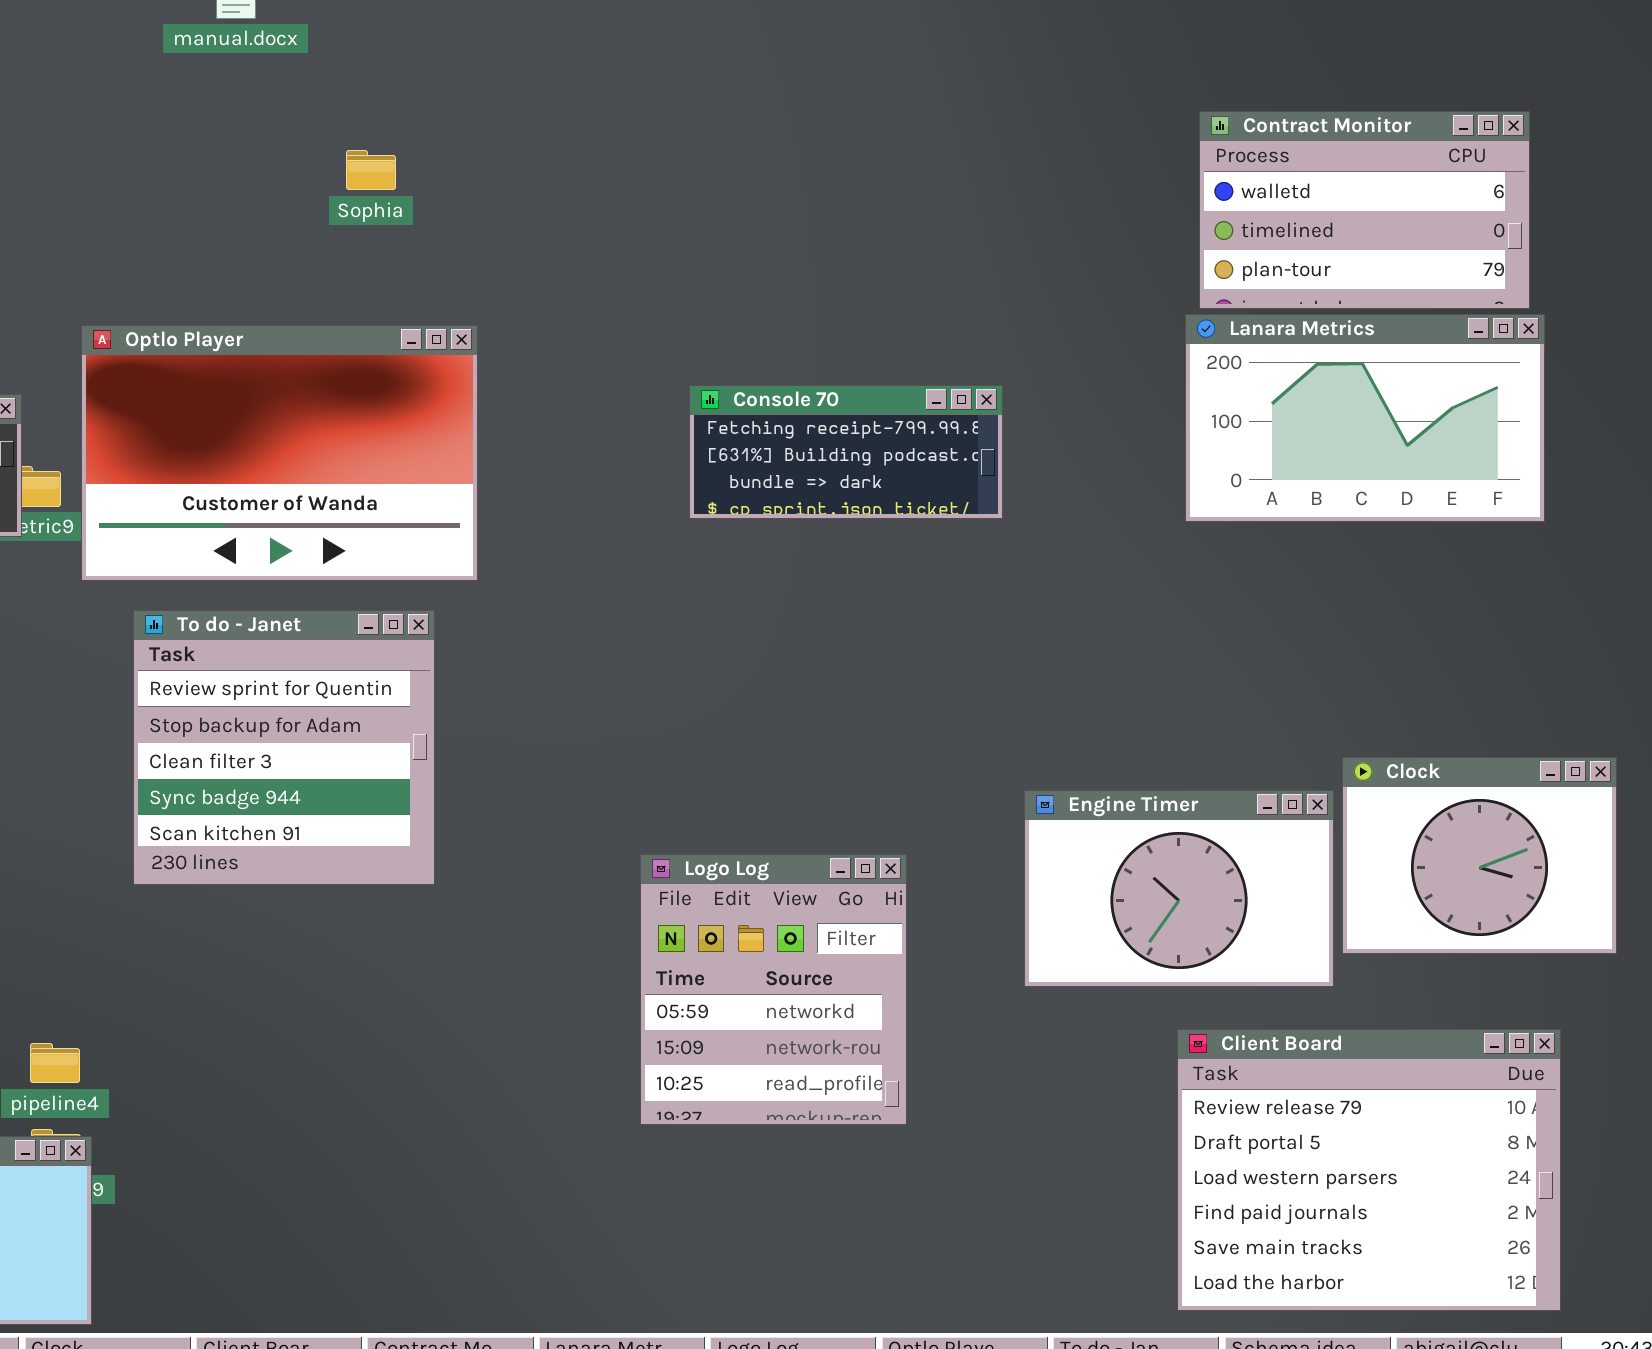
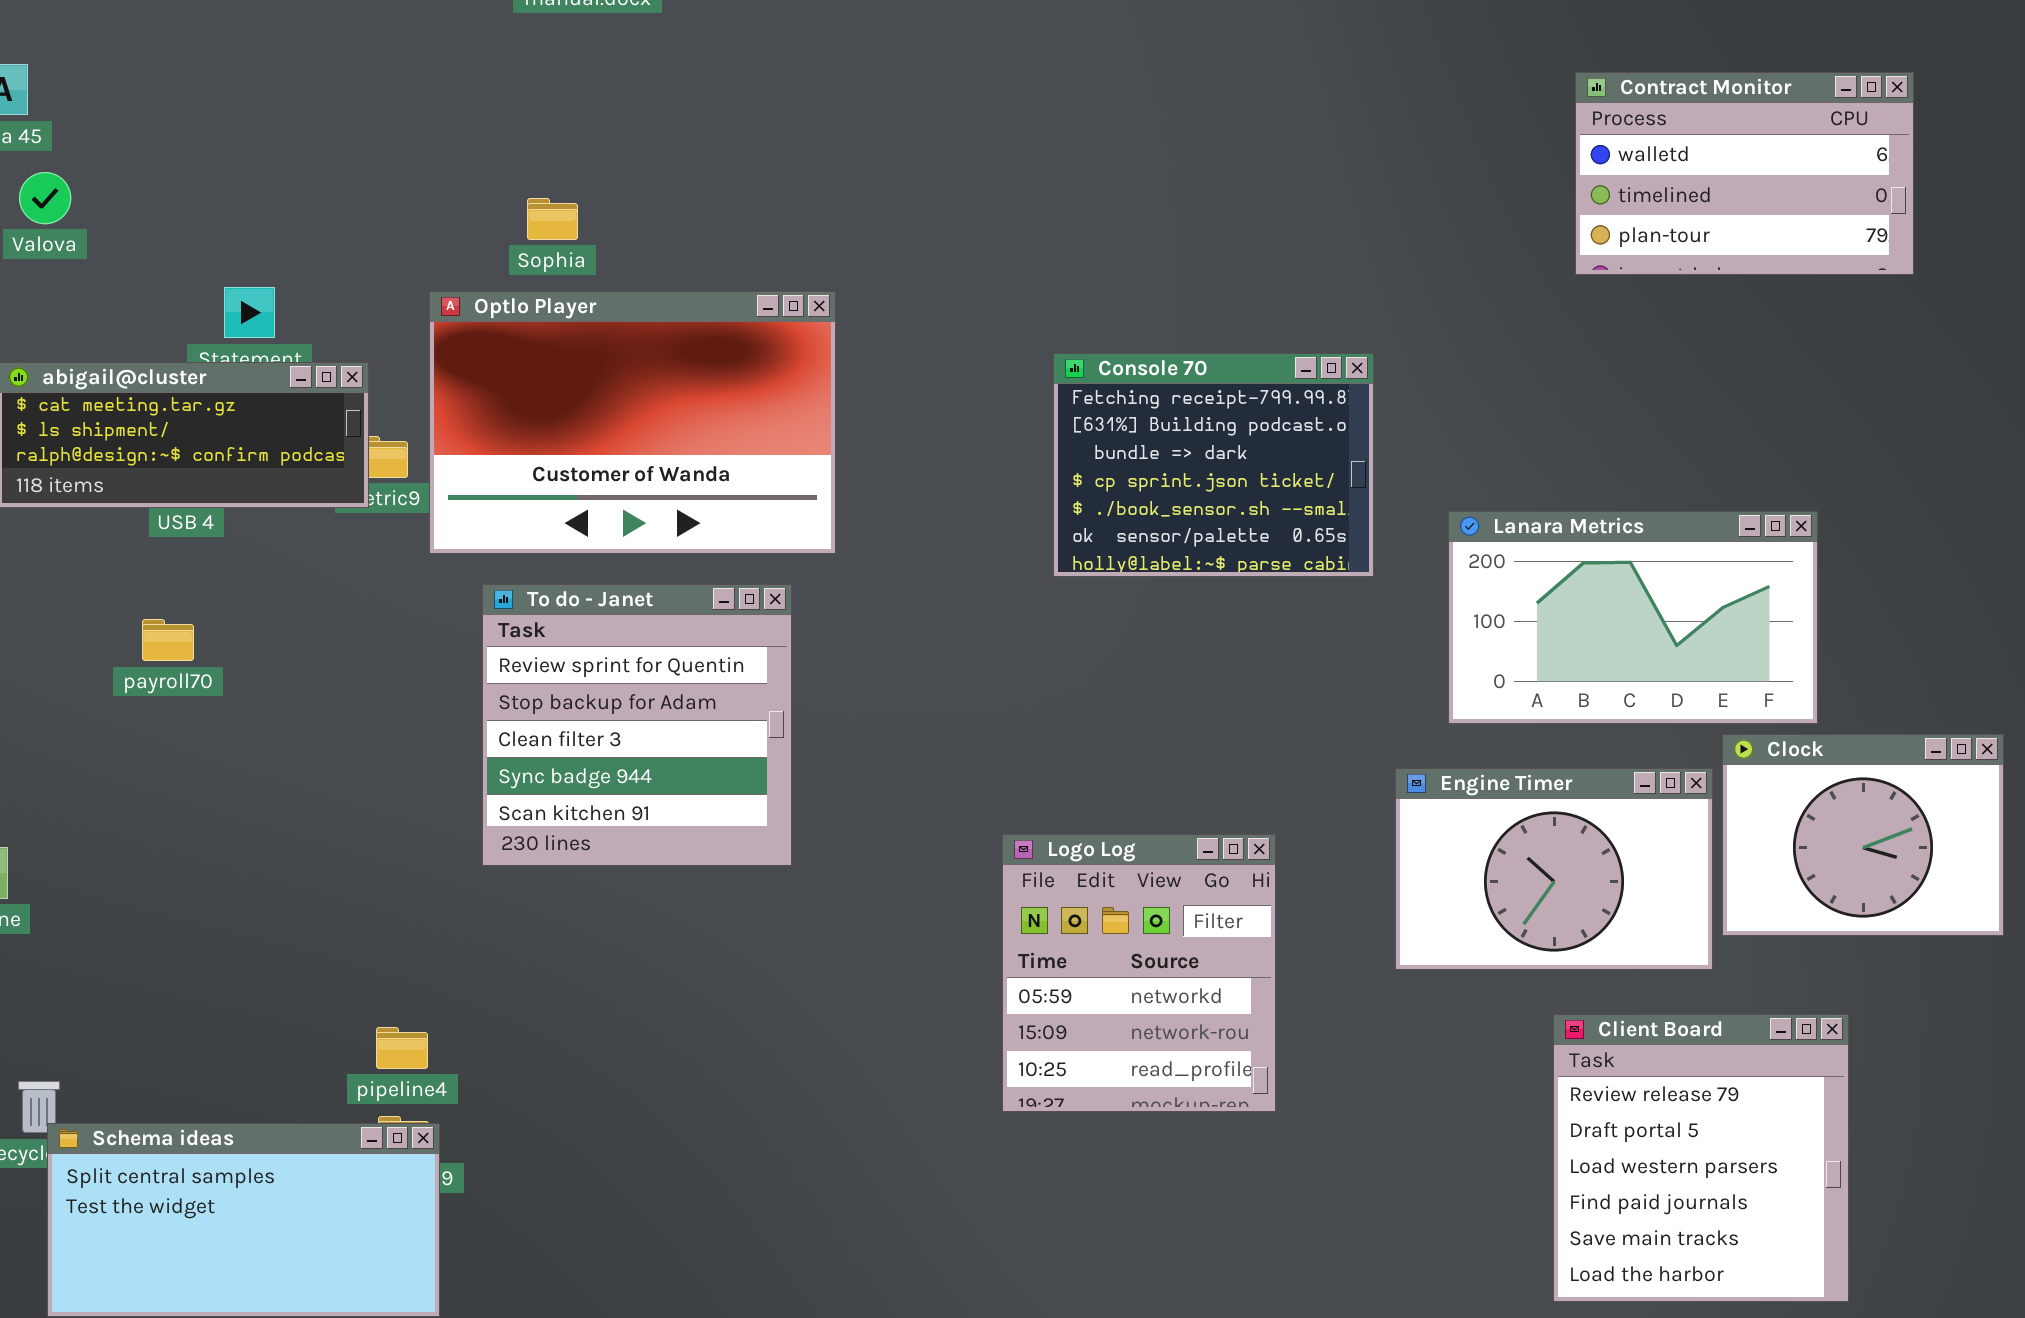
Sophia: [346,150,396,190] -> [527,198,578,240], moved
Lanara Metrics: [1185,314,1545,522] -> [1448,511,1818,724], moved
Console 70: [689,385,1003,519] -> [1053,353,1374,577], resized
Client Board: [1177,1029,1561,1311] -> [1553,1014,1849,1302], resized

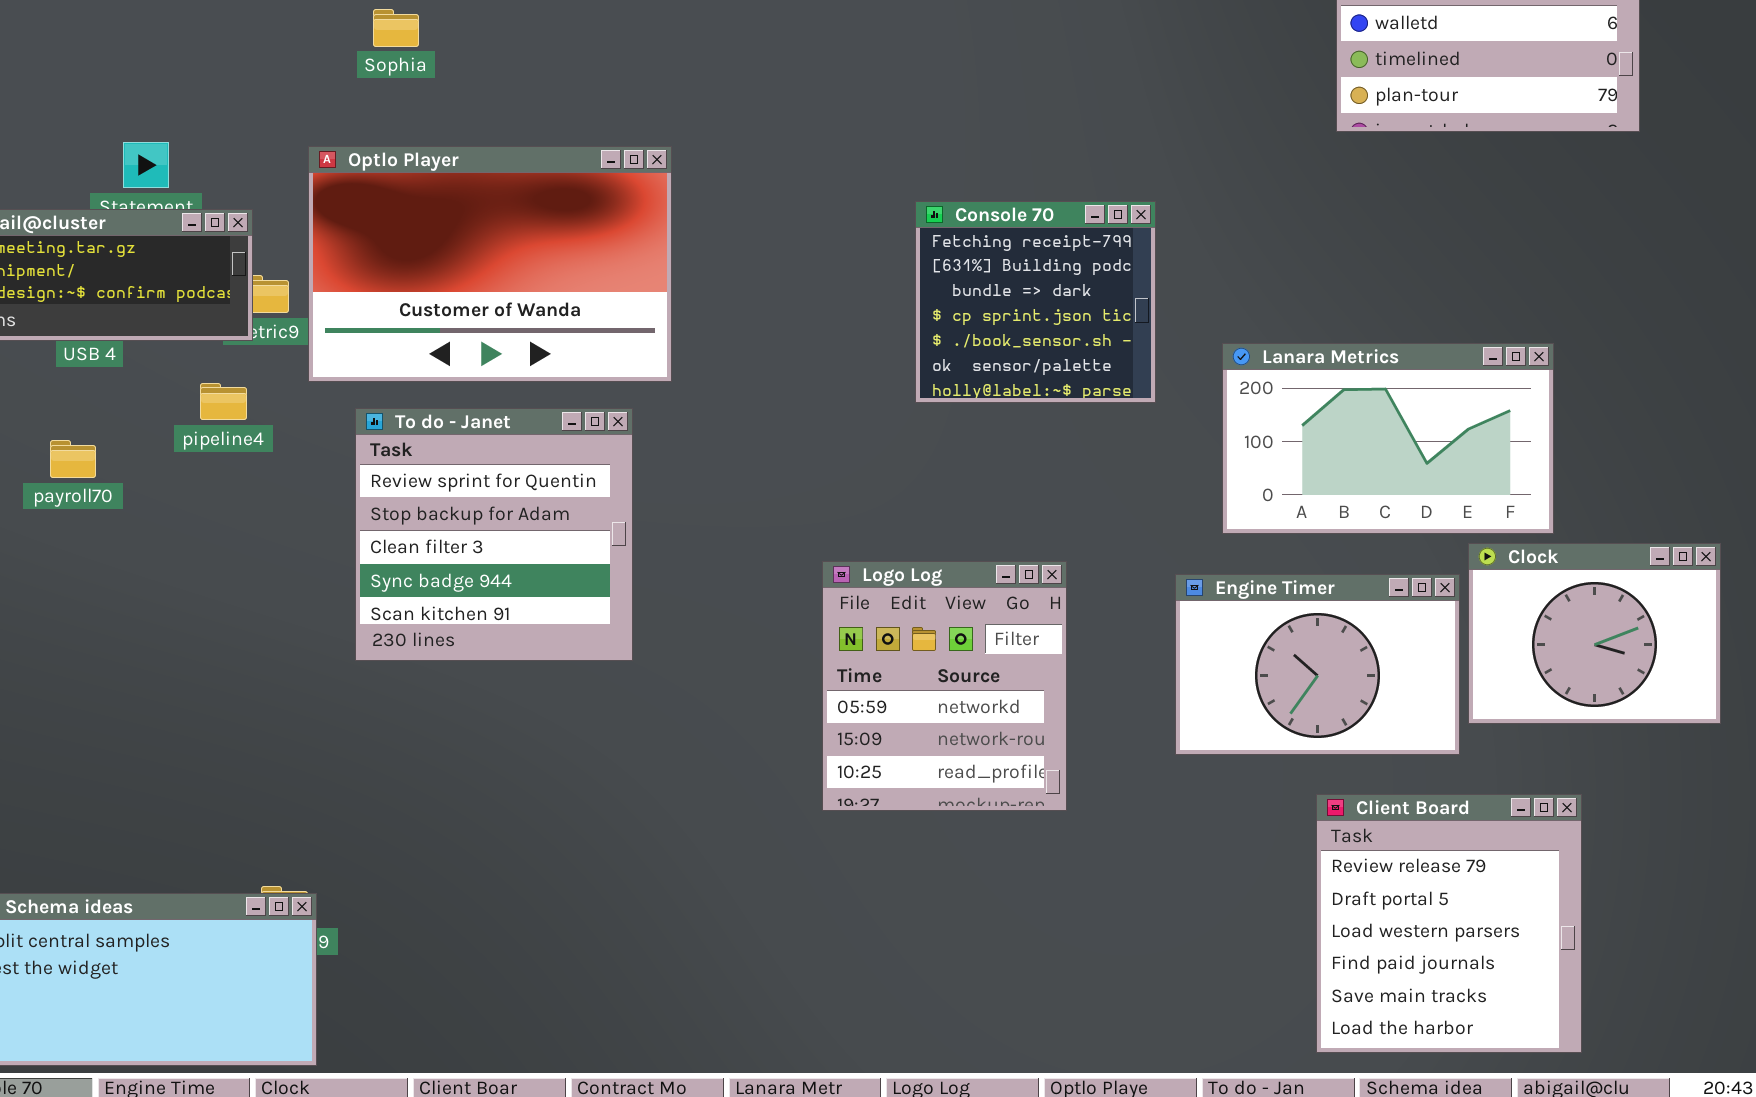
Sophia: [527,198,578,240] -> [373,9,419,47], moved
Console 70: [1053,353,1374,577] -> [915,201,1156,403], resized
Logo Log: [1002,834,1276,1112] -> [822,561,1067,811], moved
pipeline4: [376,1027,428,1069] -> [200,383,247,420], moved

